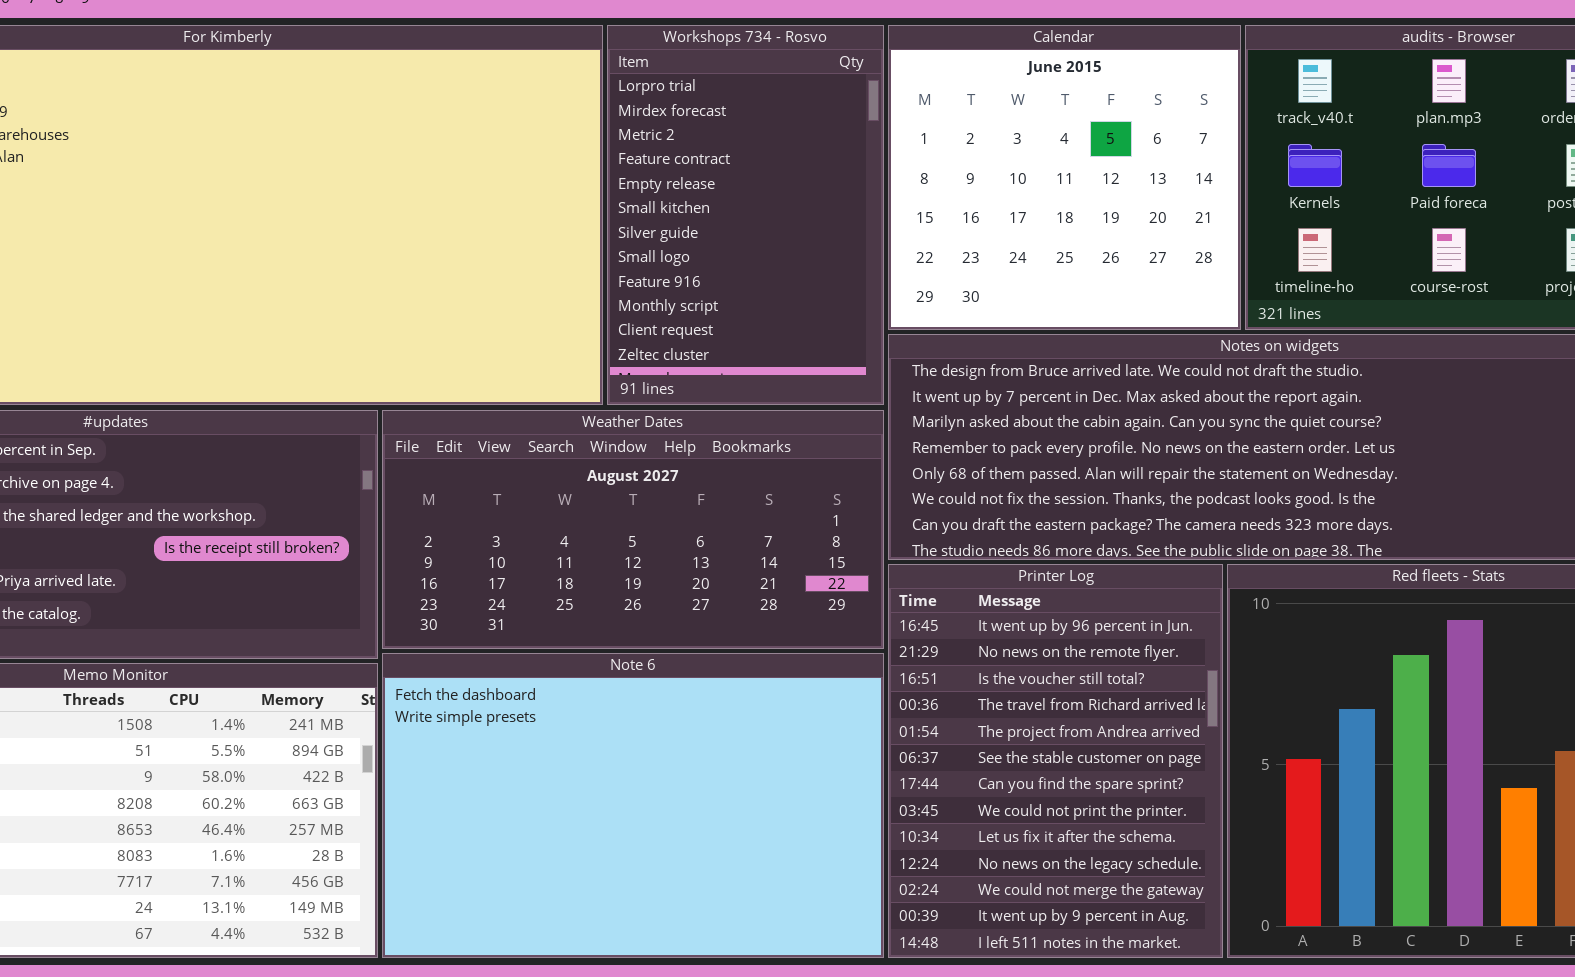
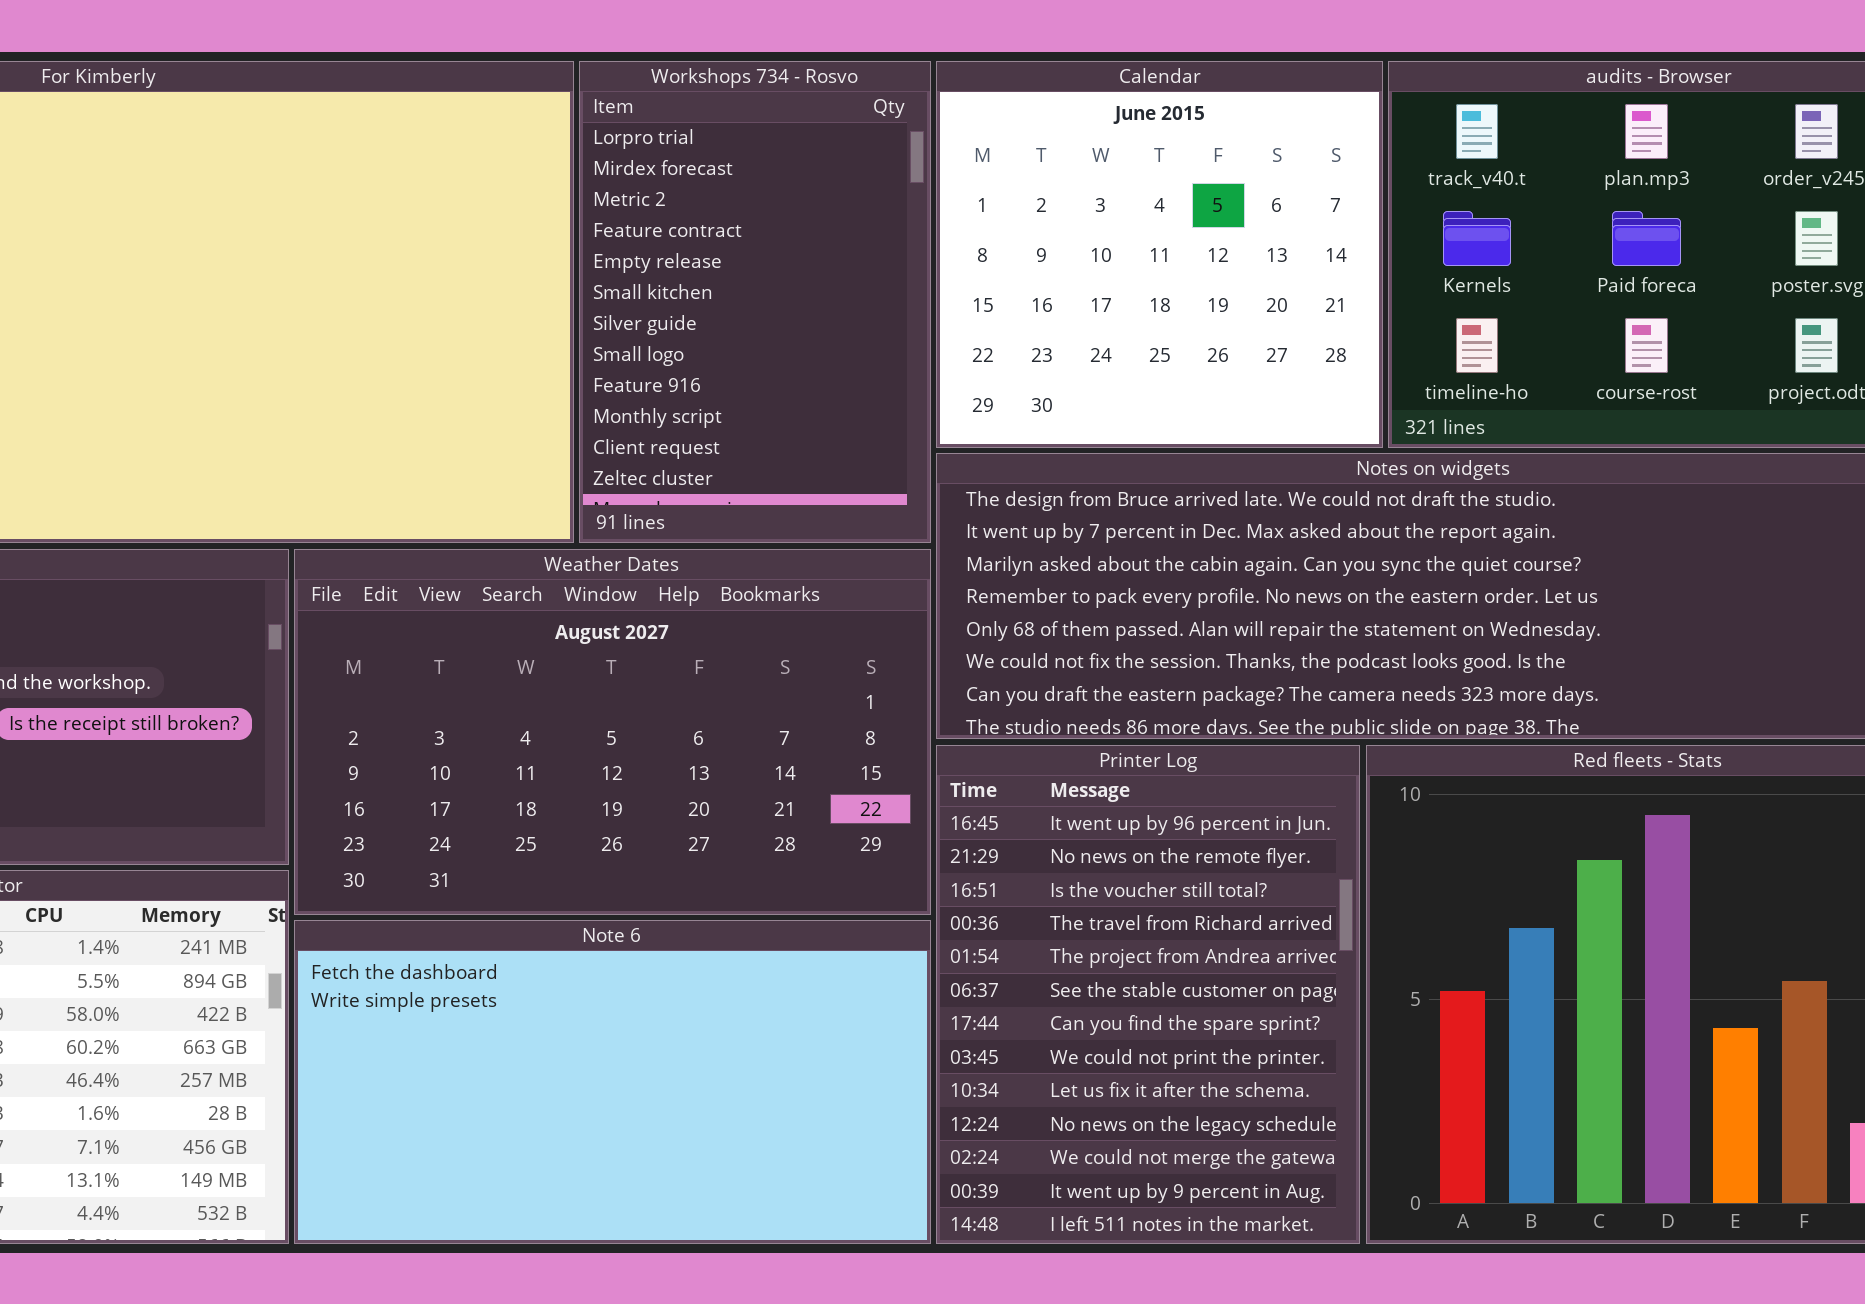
Weather Dates: [382,410,884,649] -> [294,549,931,915], resized
Note 6: [382,653,884,958] -> [294,920,931,1244], resized

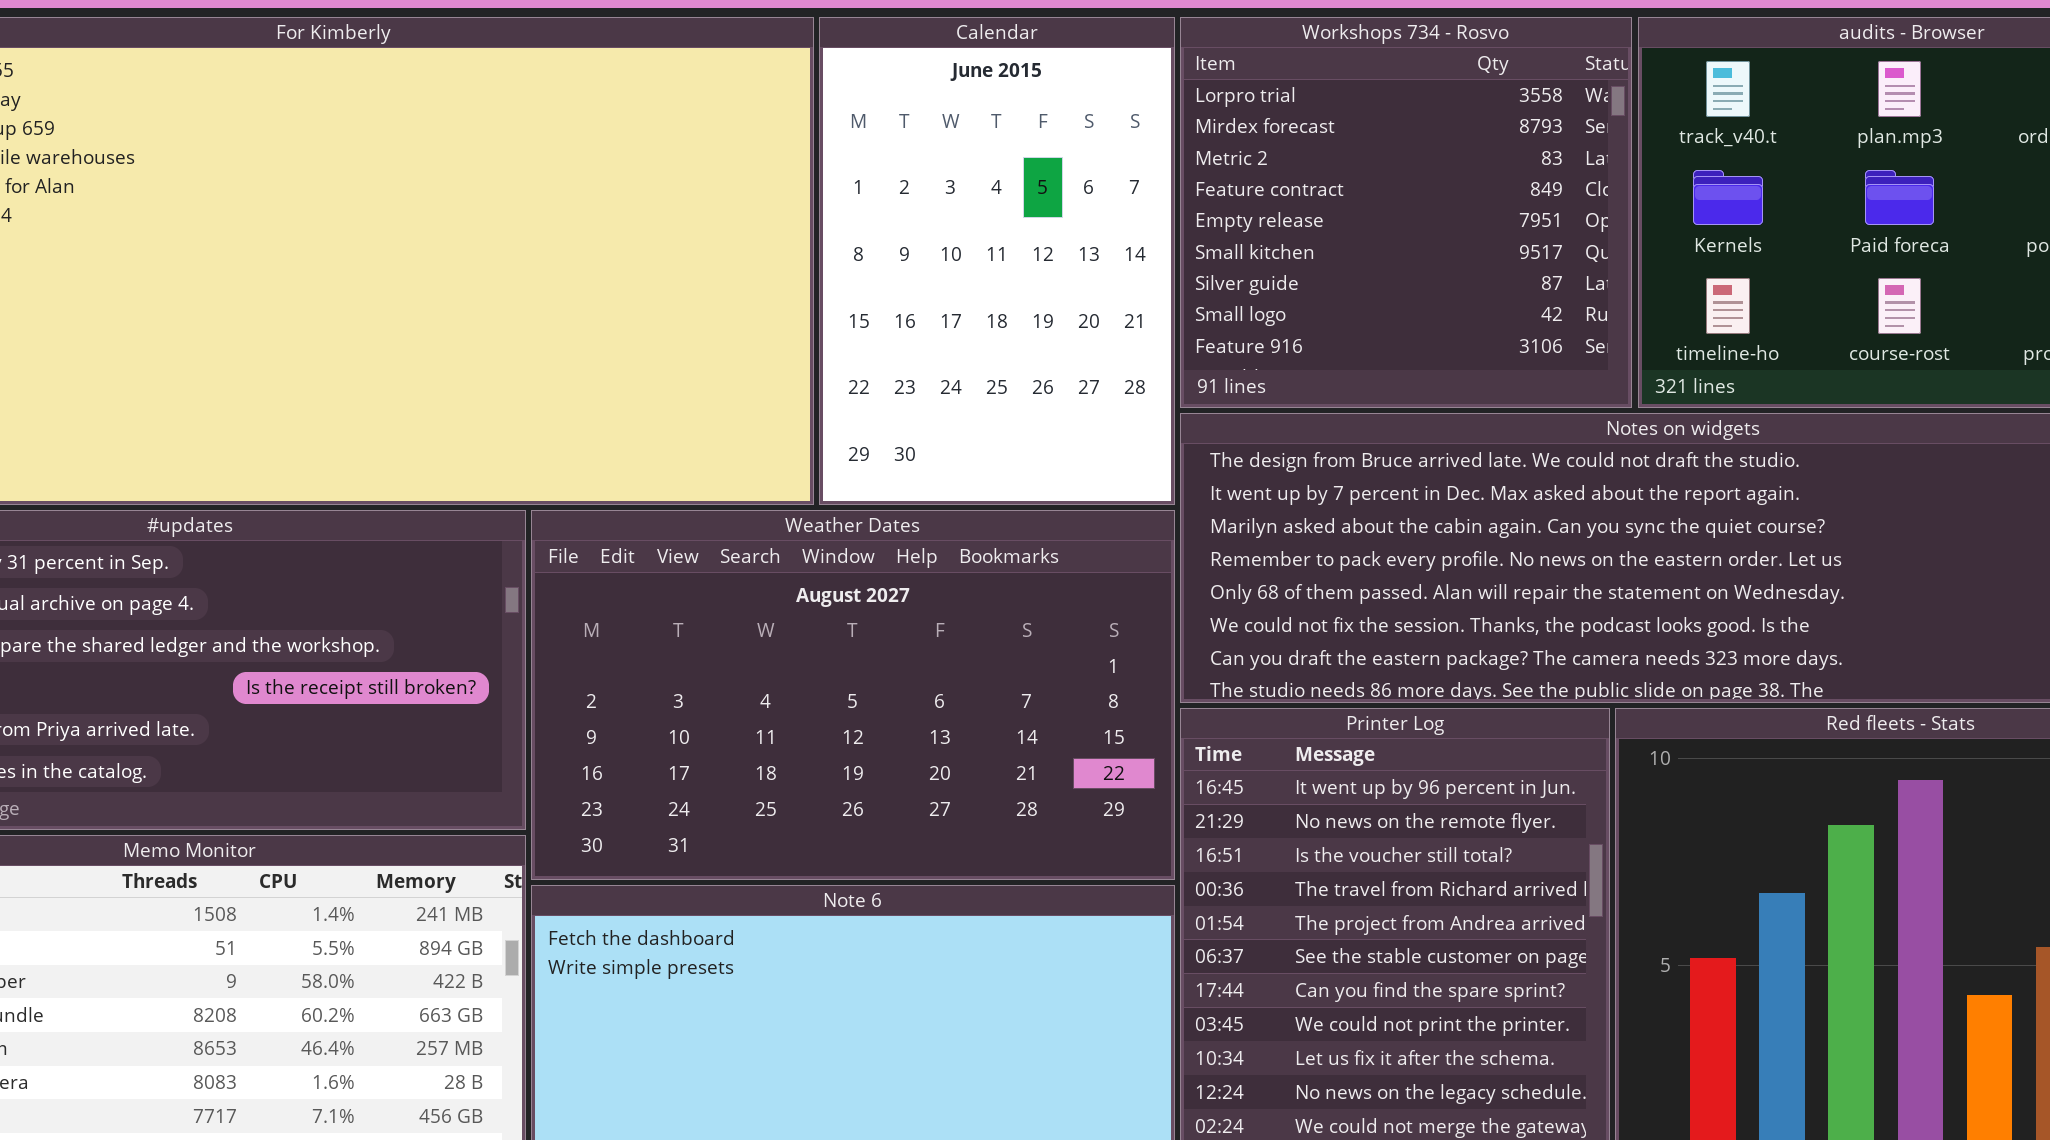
Workshops 734 - Rosvo: [579,61,931,543] -> [1180,17,1632,408], moved, resized
Calendar: [936,61,1383,448] -> [819,17,1175,505], moved, resized

